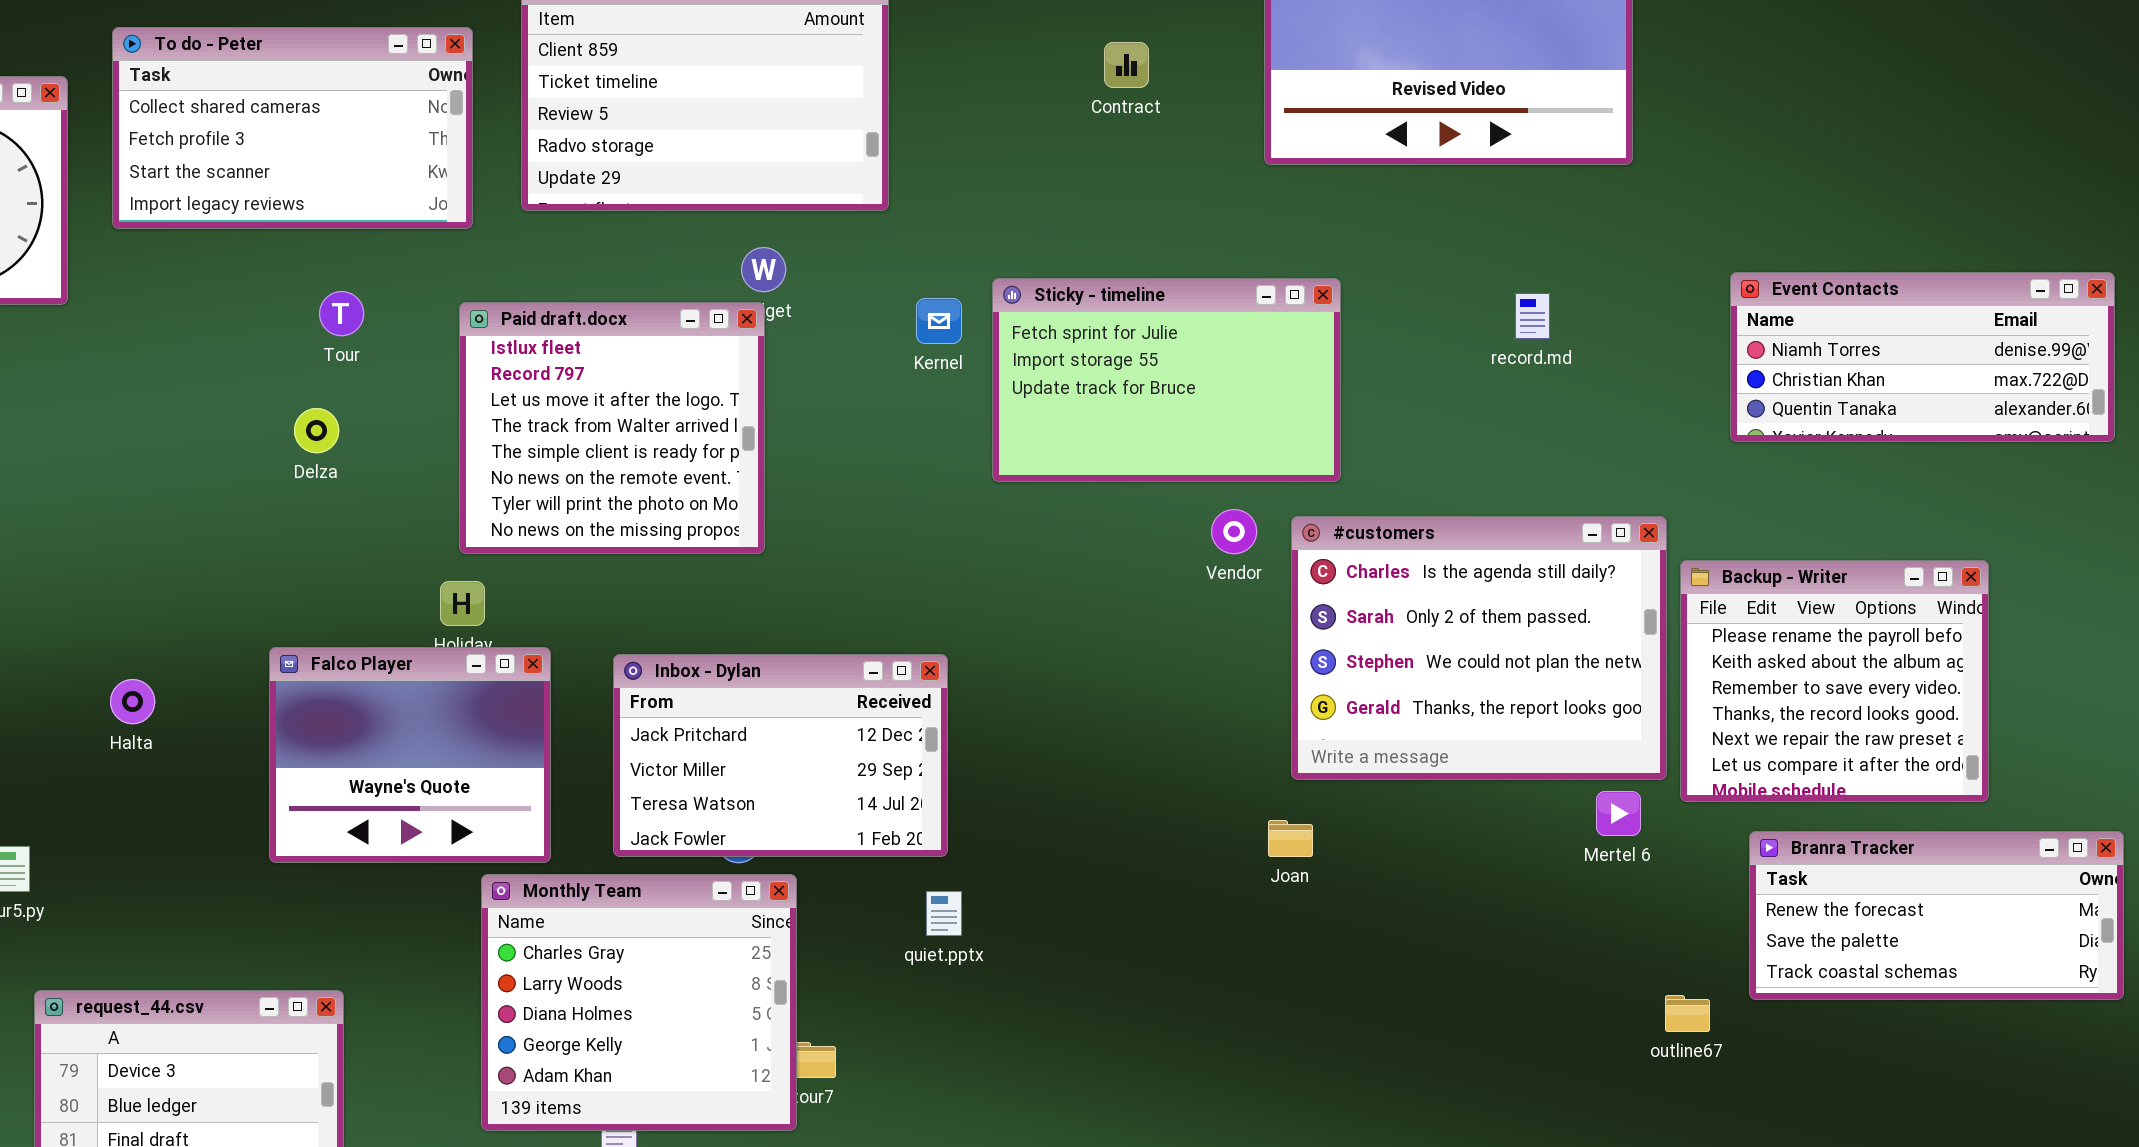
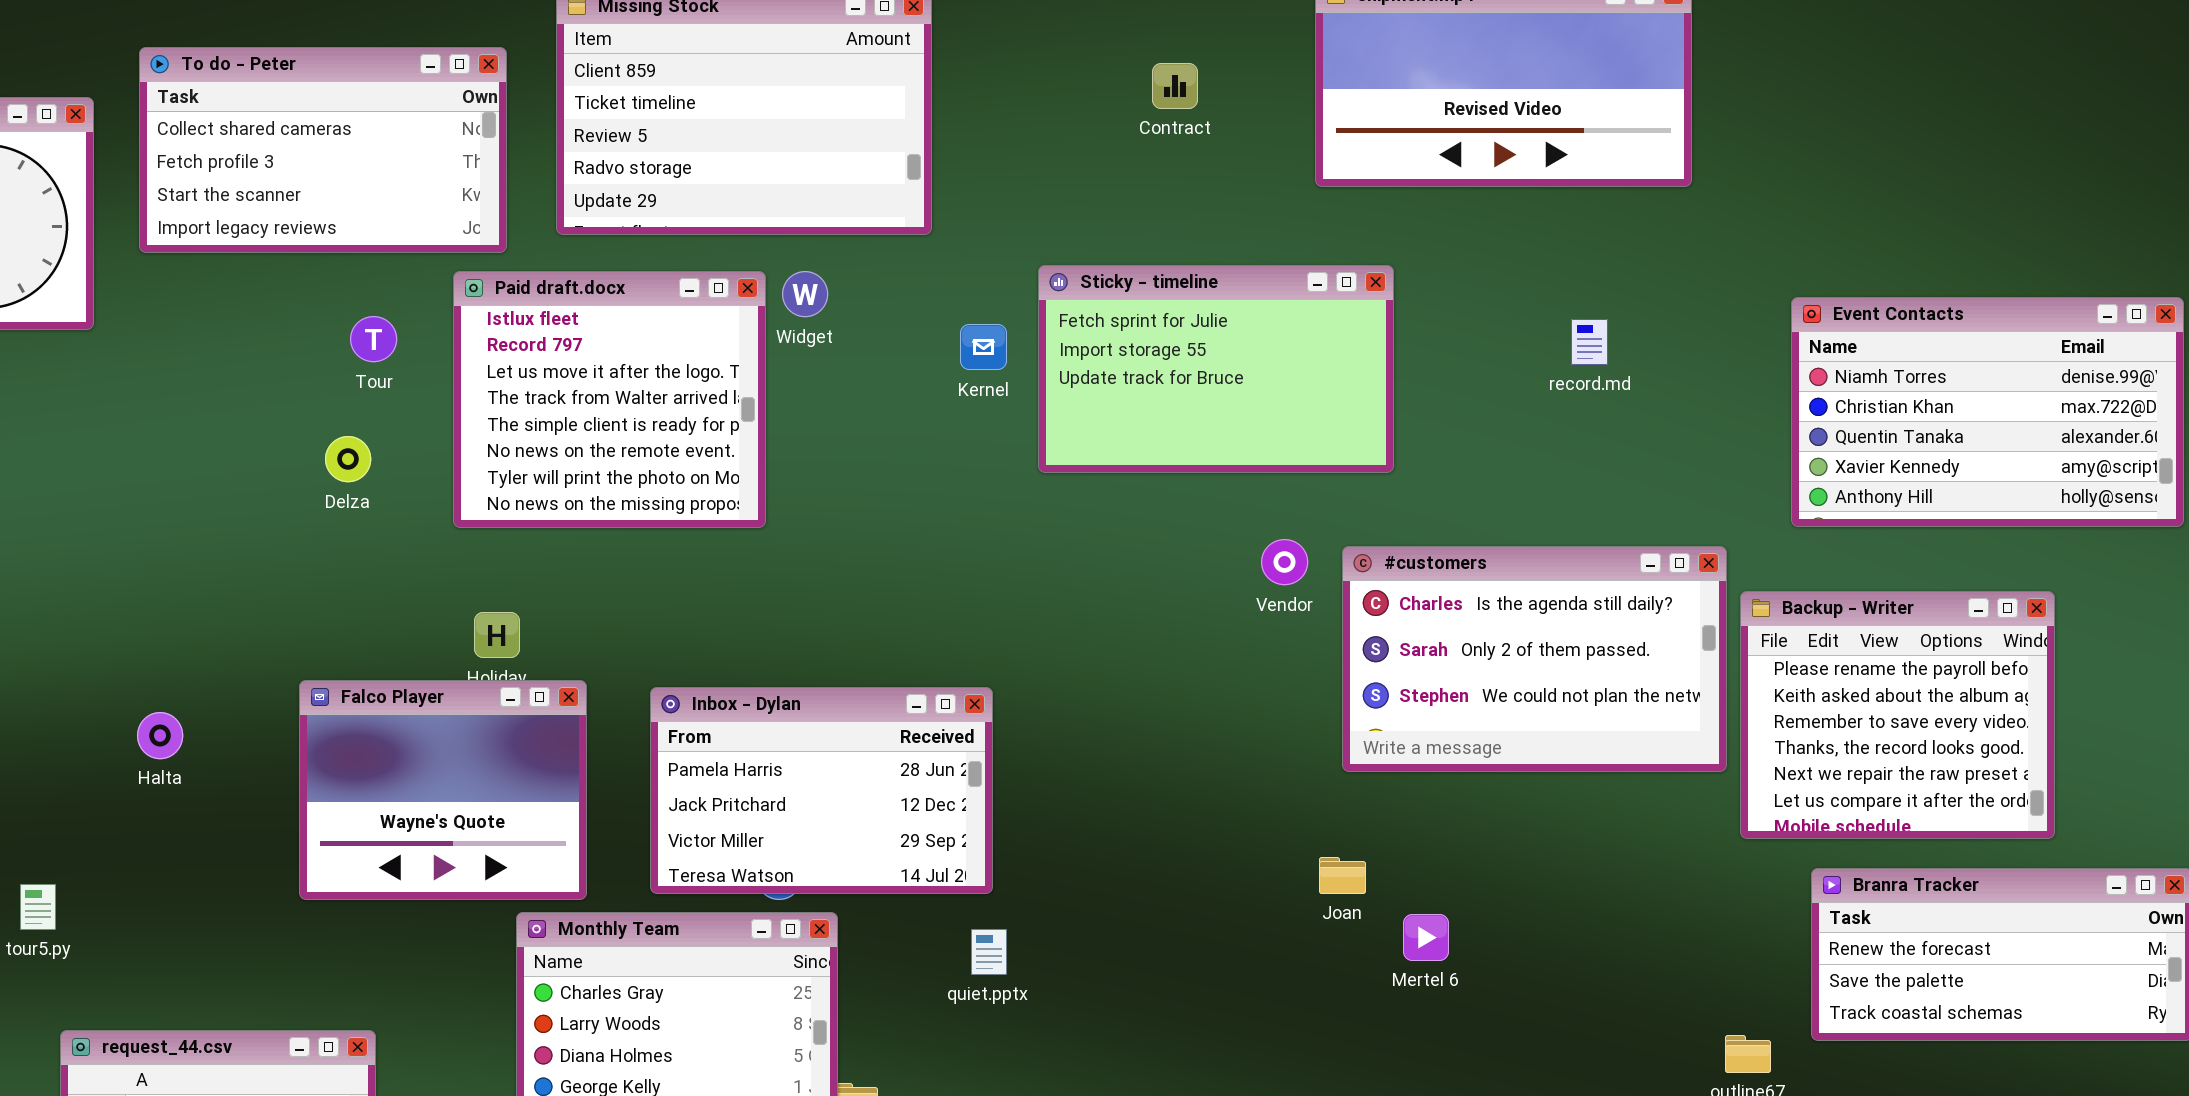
Event Contacts: [1730,272,2115,442] -> [1791,297,2184,527], resized
Sticky - timeline: [992,278,1341,482] -> [1038,265,1394,473], moved
Paid draft.docx: [459,302,765,554] -> [453,271,766,528], moved
#customers: [1291,516,1667,780] -> [1342,546,1727,772], resized
Inbox - Dylan: [613,654,948,857] -> [650,687,993,894], scrolled up 1 row
Mertel 6: [1596,791,1641,836] -> [1403,914,1449,961], moved

